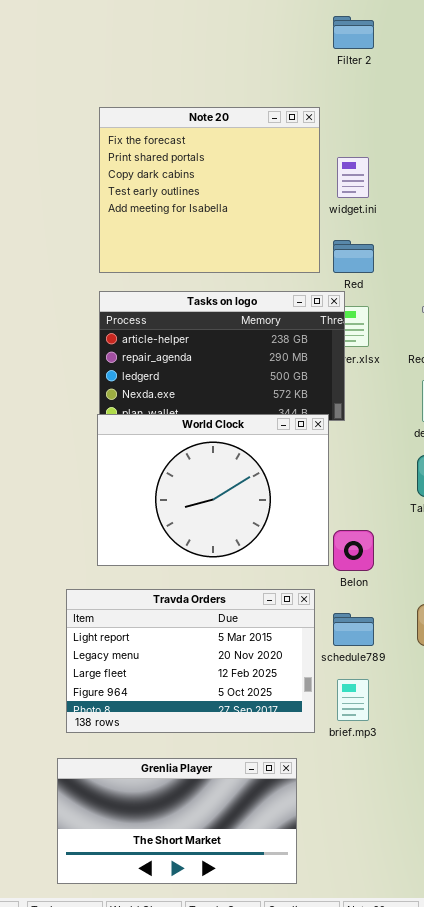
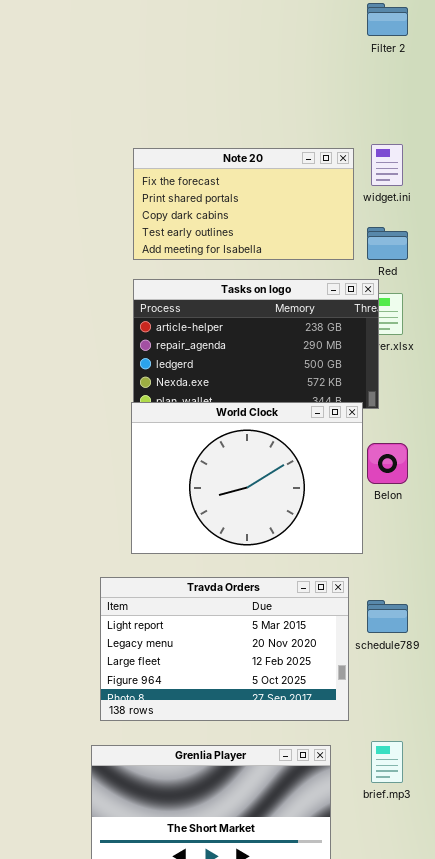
Note 20: [99,107,320,273] -> [133,148,354,260], resized
Belon: [333,530,374,571] -> [367,443,408,484], moved
brief.mp3: [337,679,369,721] -> [371,741,403,783], moved

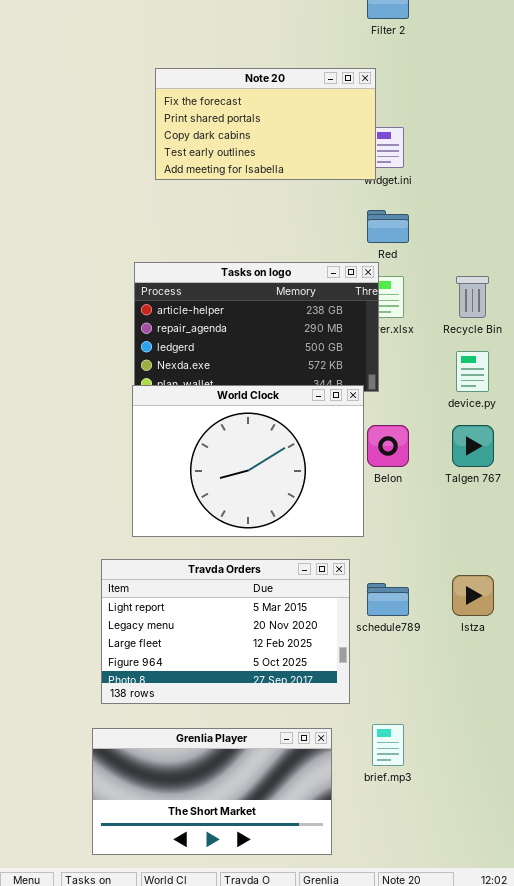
Note 20: [133,148,354,260] -> [155,68,376,180], moved

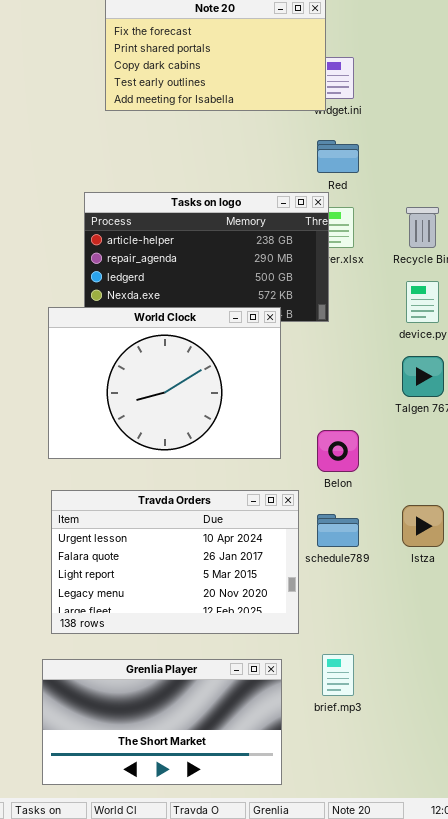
World Clock: [132,385,364,537] -> [48,307,281,459], moved
Belon: [367,425,409,467] -> [317,430,359,472], moved
Travda Orders: [101,559,350,704] -> [51,490,299,634], scrolled up 2 rows

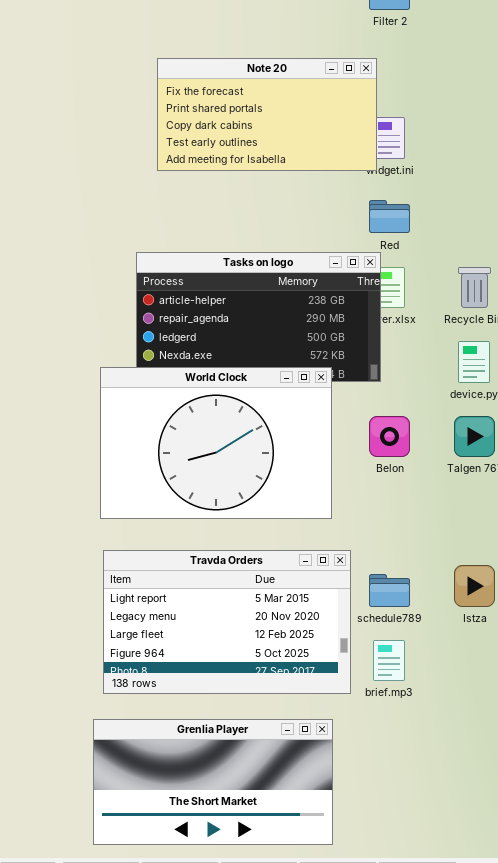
Belon: [317,430,359,472] -> [369,416,410,457], moved
Travda Orders: [51,490,299,634] -> [103,550,351,694], scrolled down 2 rows
brief.mp3: [322,654,354,696] -> [373,640,405,681], moved

